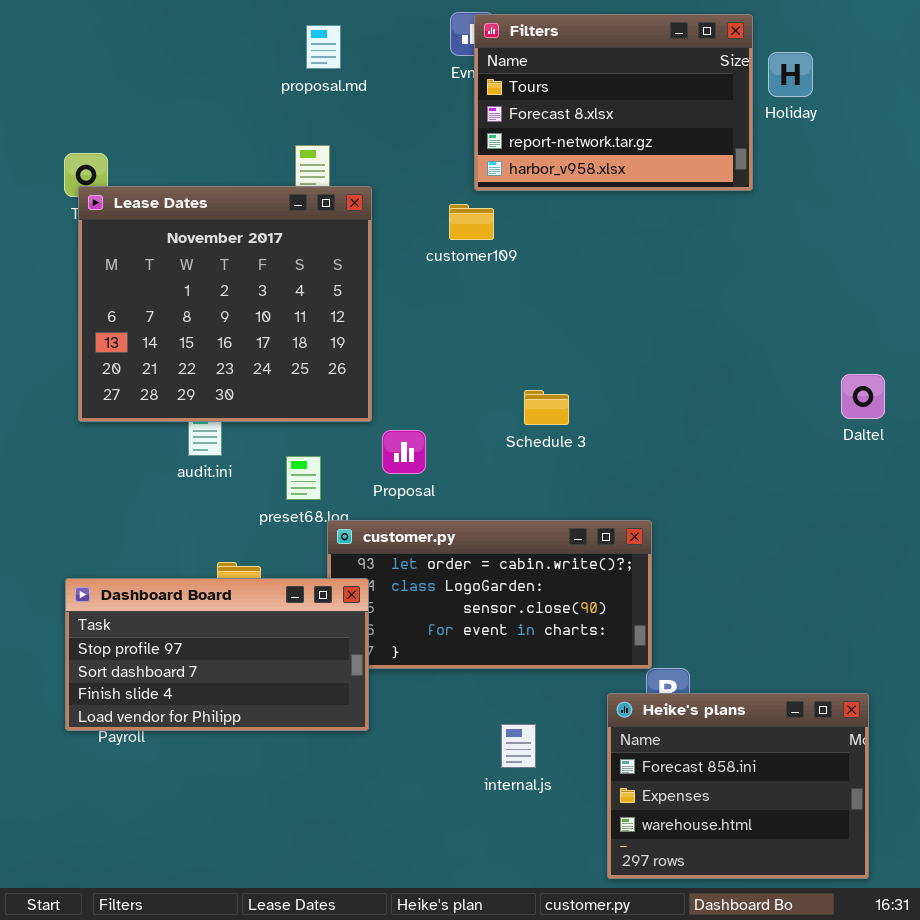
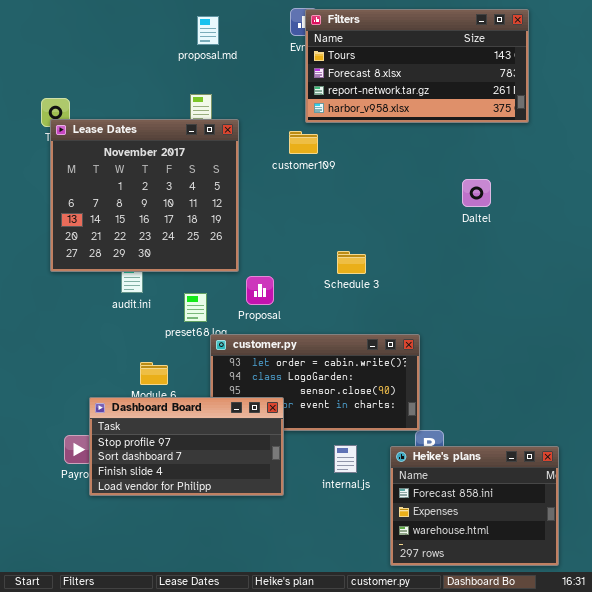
Filters: [474,14,753,191] -> [305,9,529,123], resized
Daltel: [841,374,885,419] -> [462,179,491,207], moved
Dashboard Board: [65,578,369,731] -> [89,397,284,496], moved
internal.js: [501,724,536,768] -> [334,445,357,473], moved

